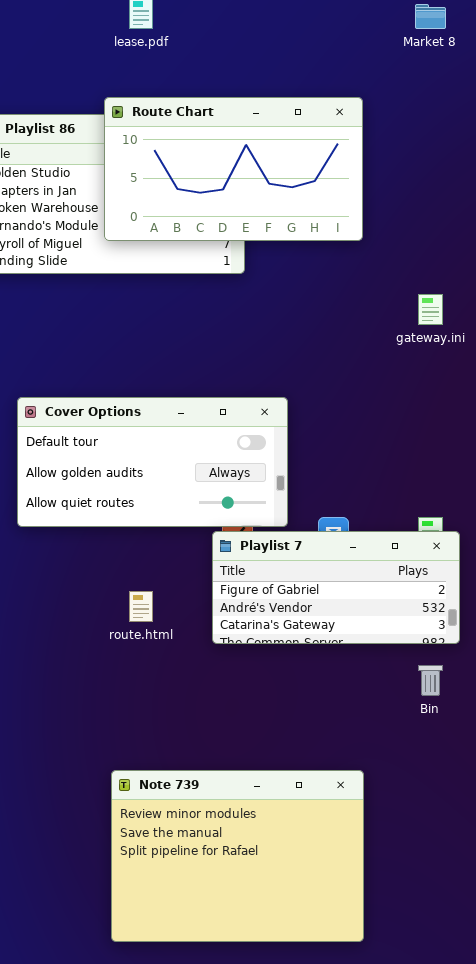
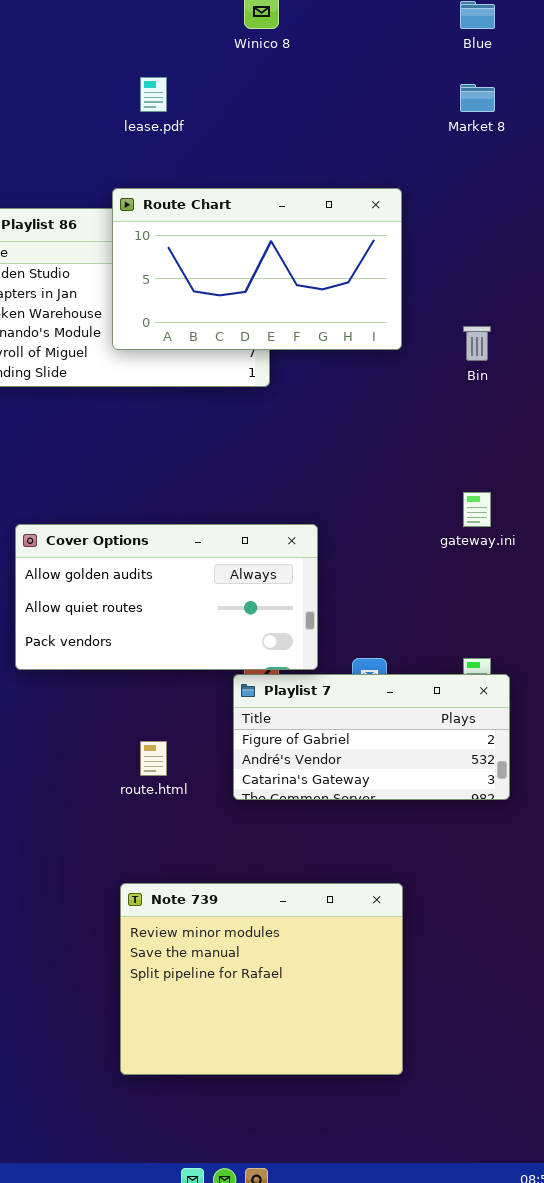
gateway.ini: [418,294,443,325] -> [463,492,491,527], moved
Cover Options: [17,397,288,527] -> [15,524,318,670], scrolled down 1 row
Bin: [418,665,443,696] -> [463,326,491,361], moved
Note 739: [111,770,364,942] -> [120,883,403,1075], moved

